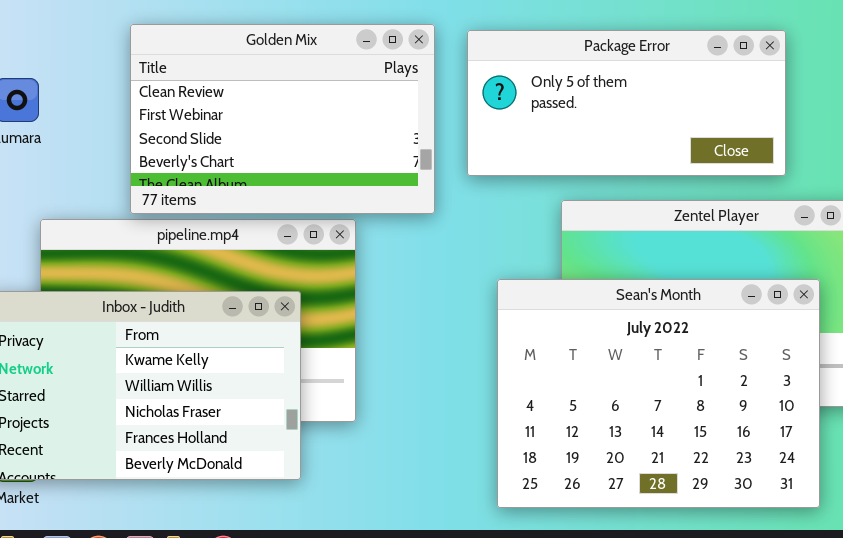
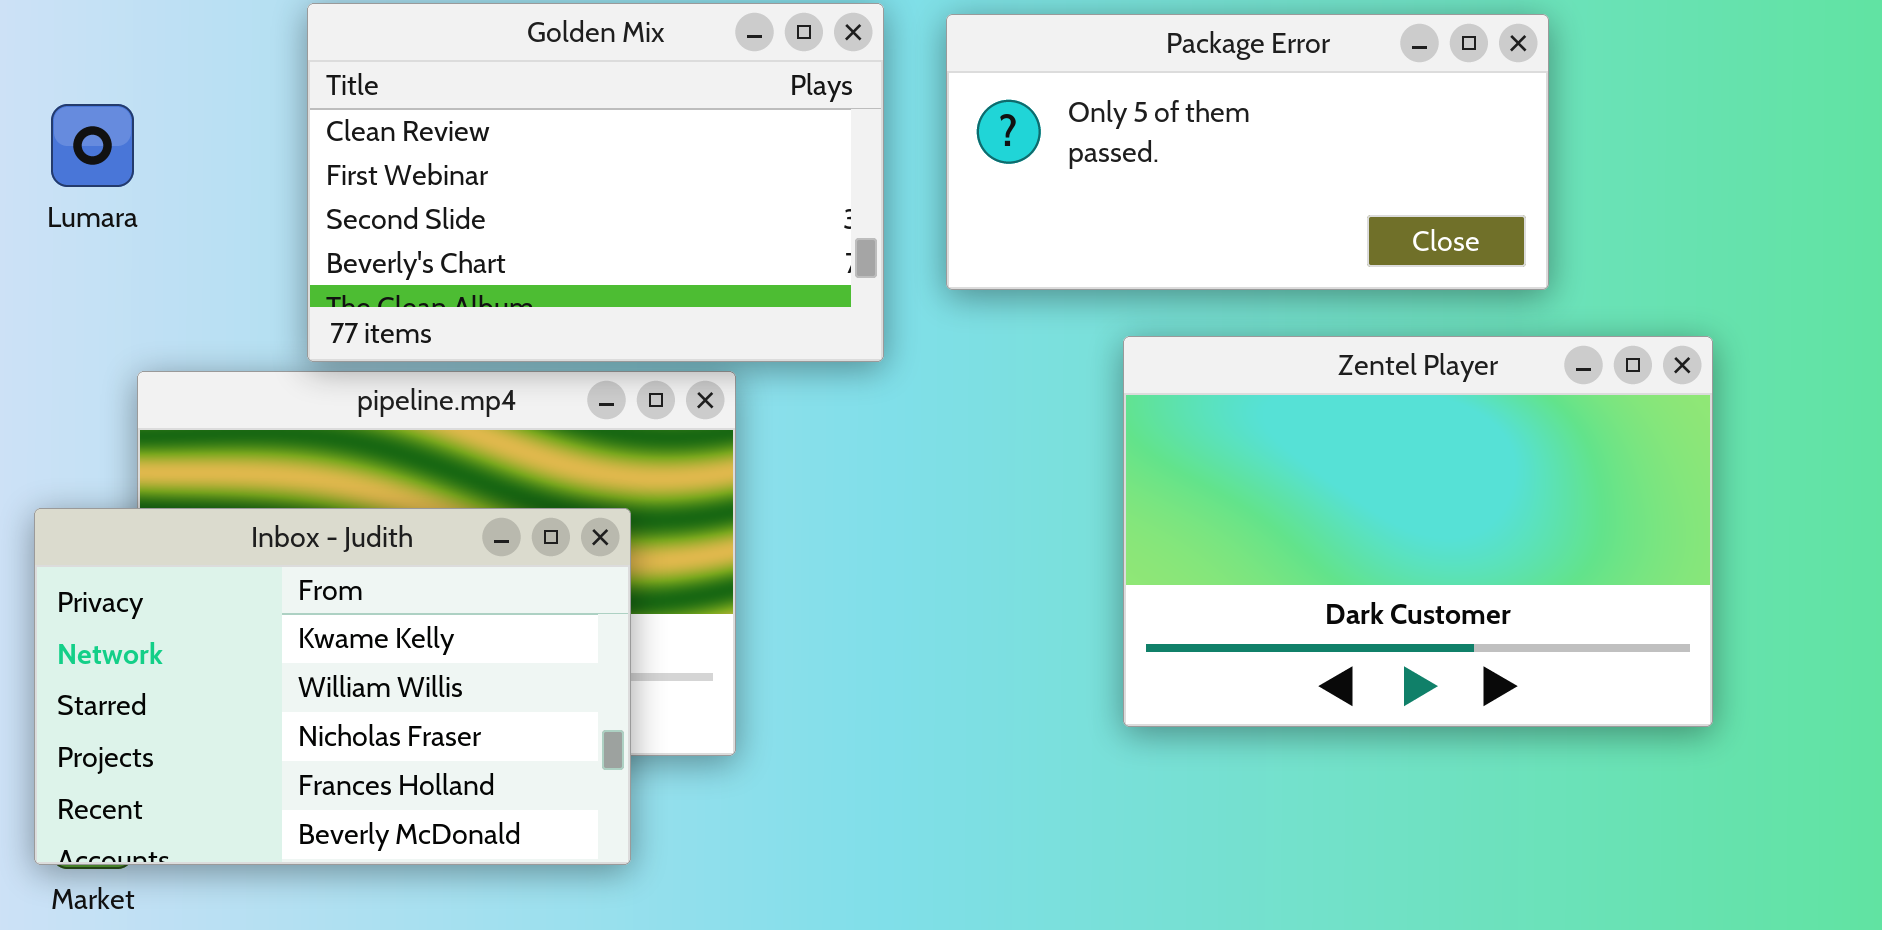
Sean's Month: [497,279,820,508] -> none, closed

